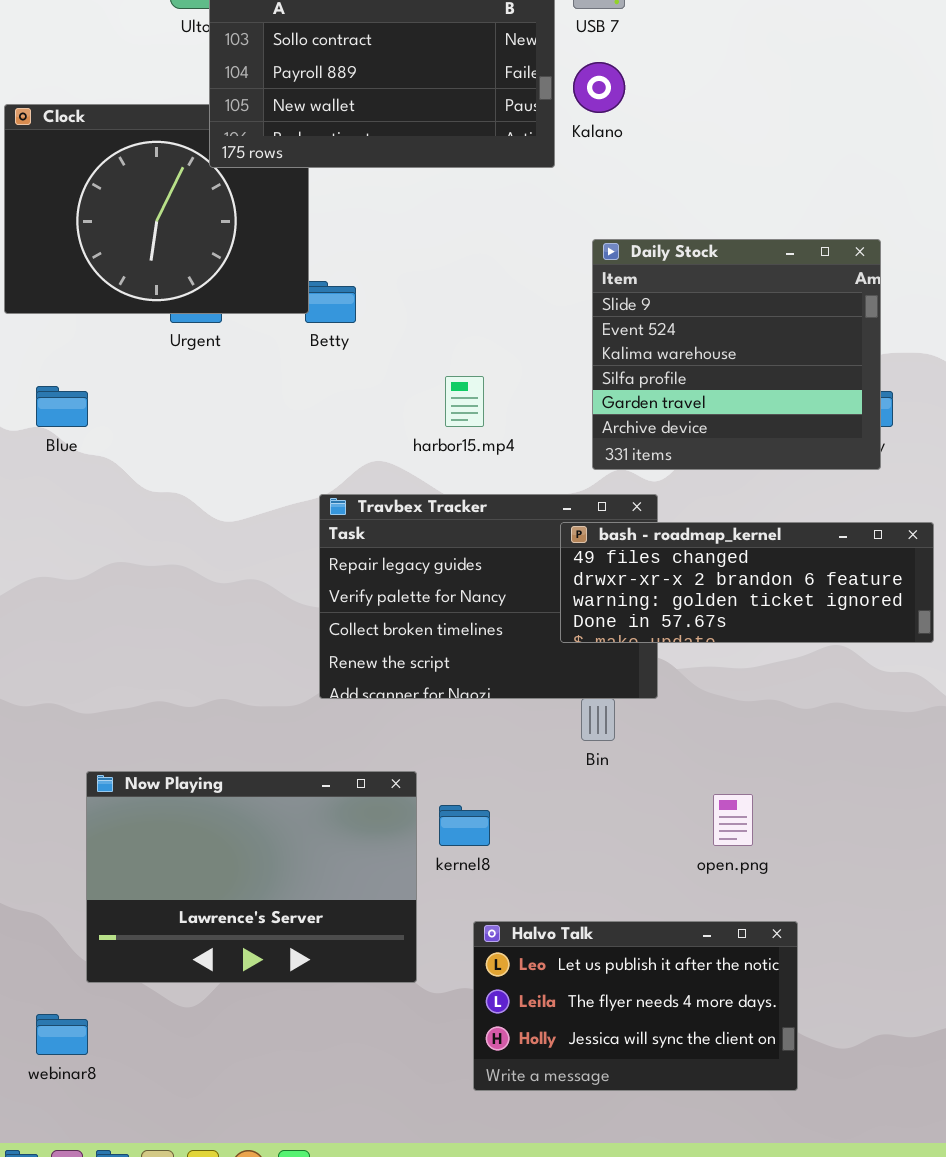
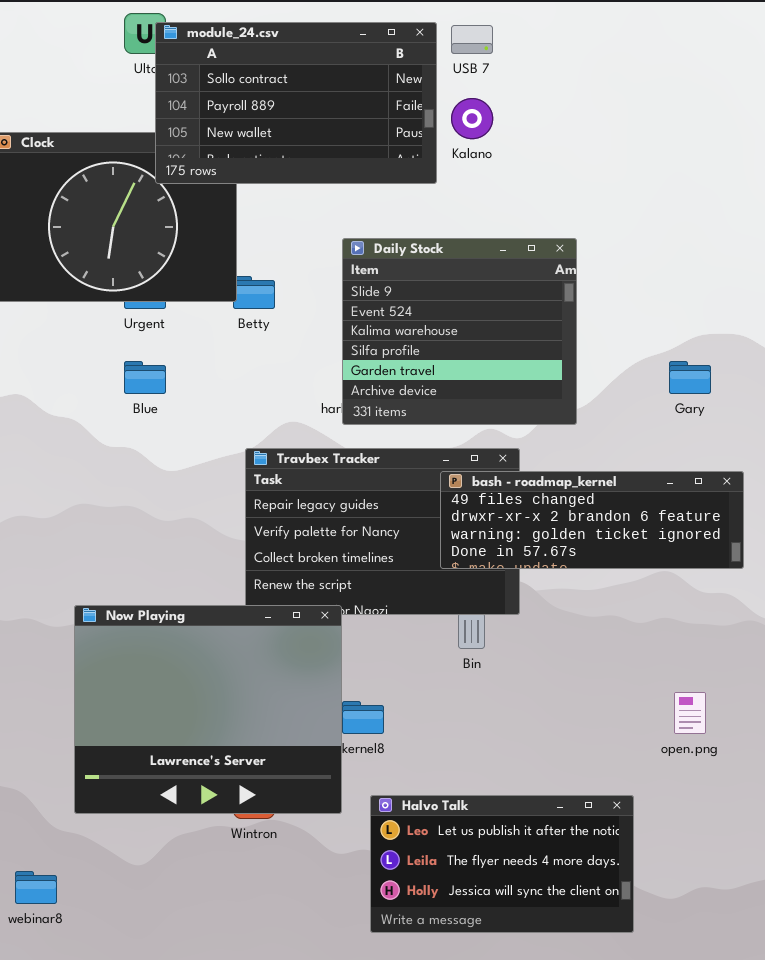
Daily Stock: [592,239,881,470] -> [342,238,577,425], moved
Blue: [36,386,88,427] -> [124,361,166,394], moved
Now Playing: [86,771,417,983] -> [74,605,342,814], moved, resized
open.png: [713,794,753,846] -> [674,692,706,734], moved

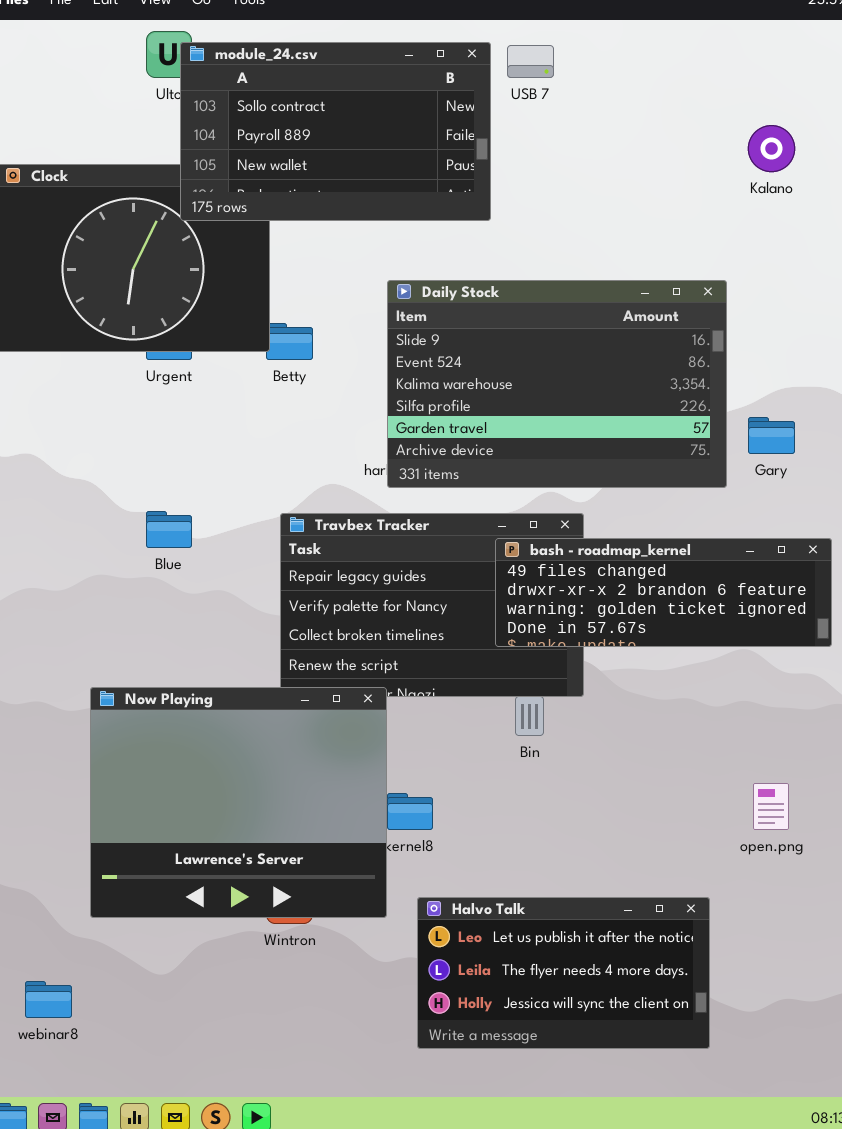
Kalano: [451,98,493,139] -> [748,125,795,172], moved
Daily Stock: [342,238,577,425] -> [387,280,727,488], resized
Blue: [124,361,166,394] -> [146,511,192,548], moved

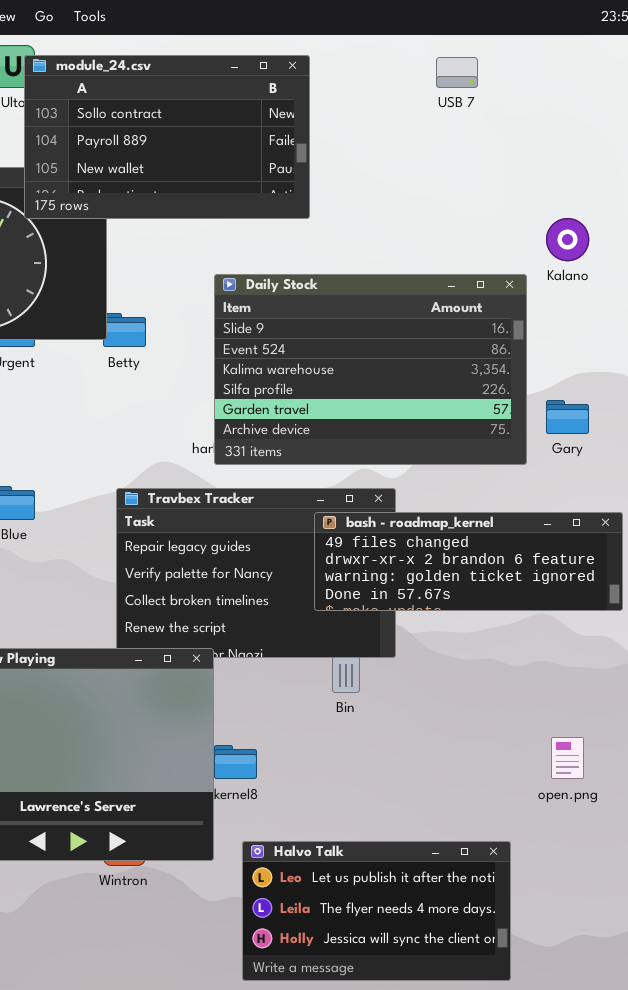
USB 7: [507,45,554,78] -> [436,57,478,88], moved
Kalano: [748,125,795,172] -> [546,218,589,261], moved

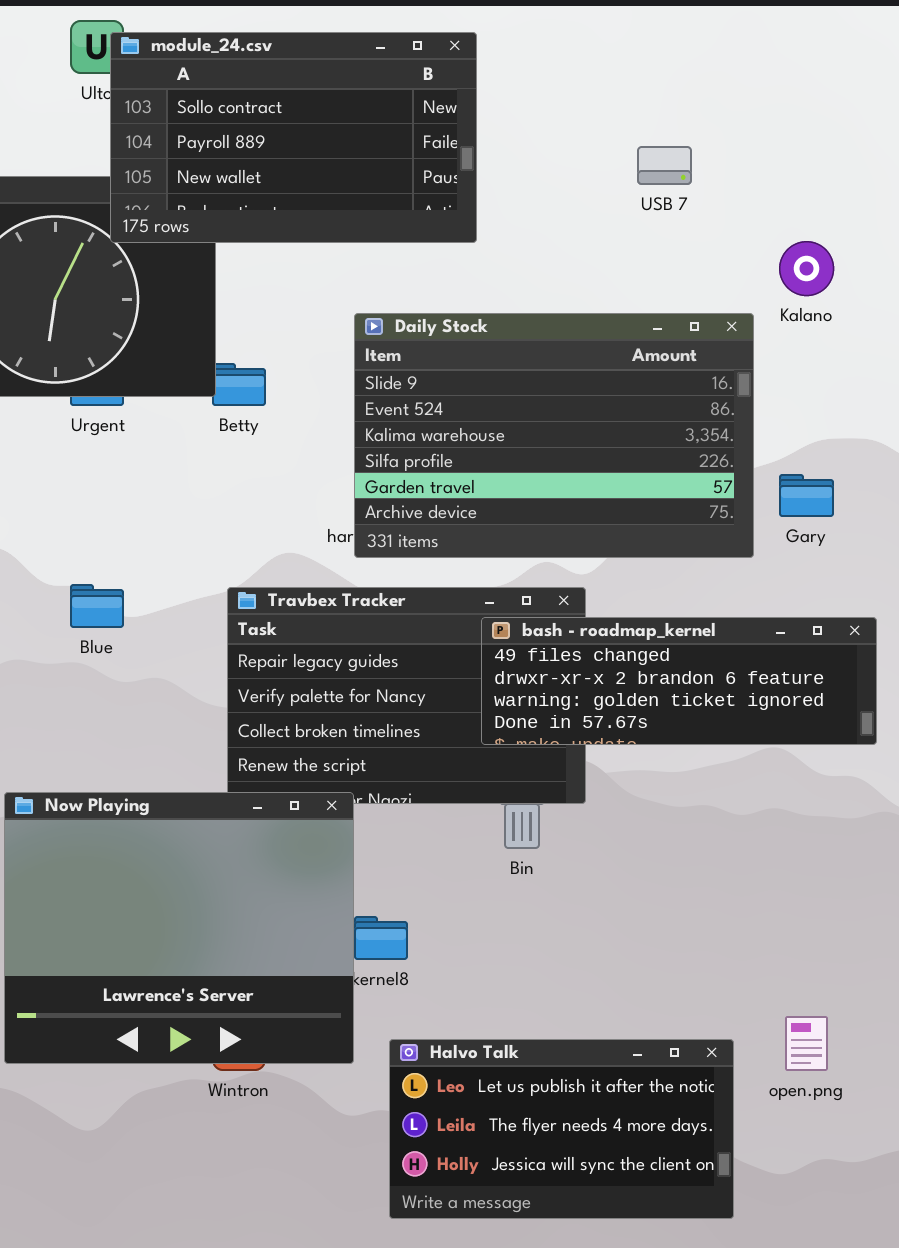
USB 7: [436,57,478,88] -> [637,146,692,185], moved
open.png: [551,737,584,779] -> [785,1016,828,1071], moved

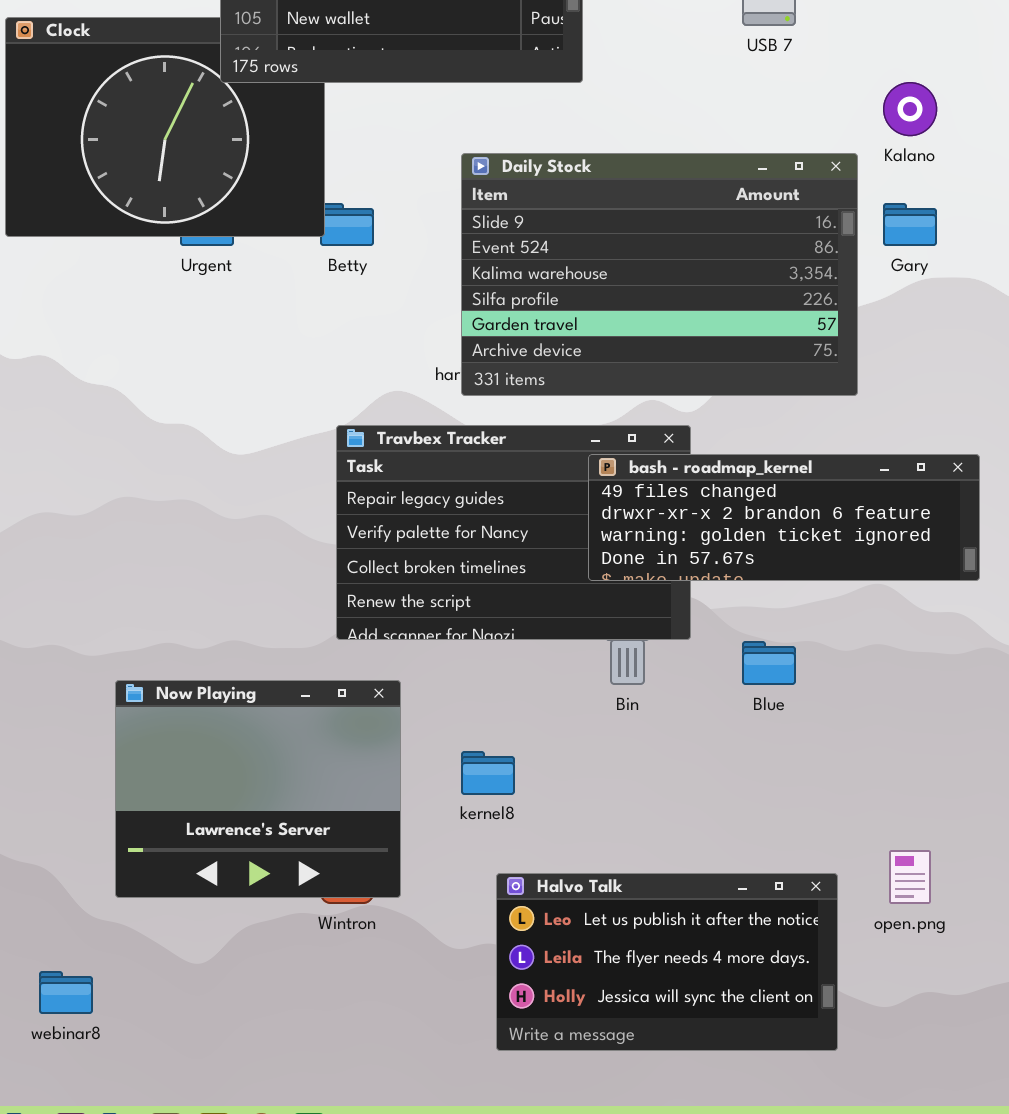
Gary: [779,474,834,517] -> [883,203,937,246], moved
Blue: [70,584,124,628] -> [742,641,796,685], moved
Now Playing: [4,792,354,1064] -> [115,680,401,898], resized

